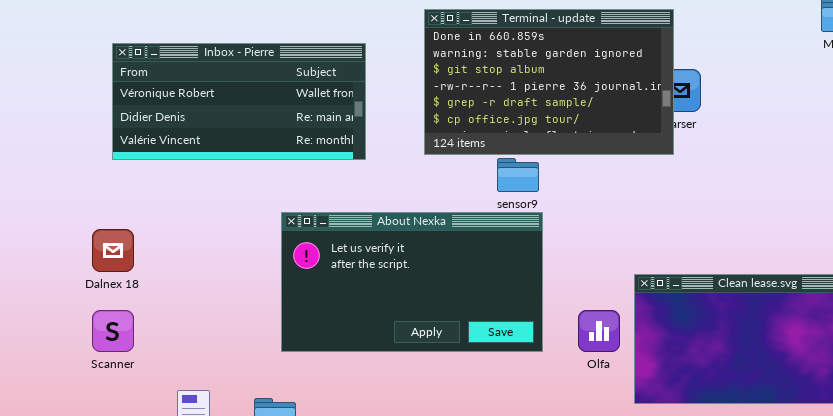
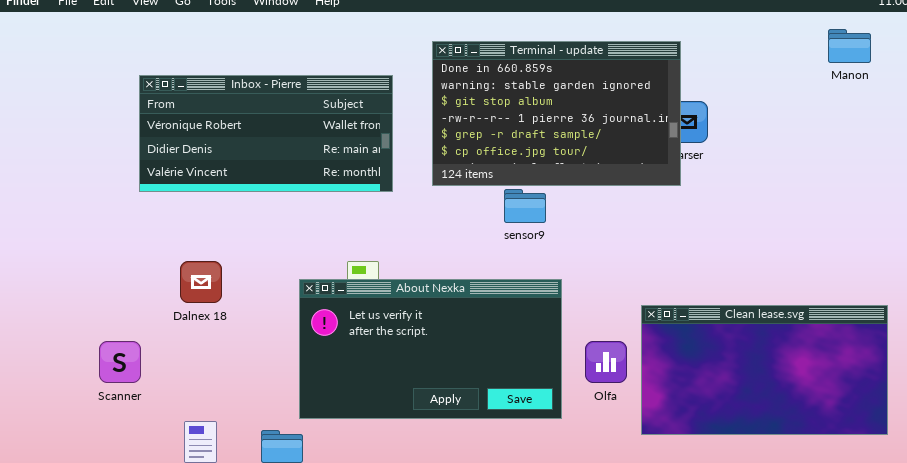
Inbox - Pierre: [112,43,366,160] -> [139,75,393,192], moved
About Nexka: [281,212,543,352] -> [299,279,562,419], moved
Dalnex 18: [92,229,134,272] -> [180,261,222,303], moved

